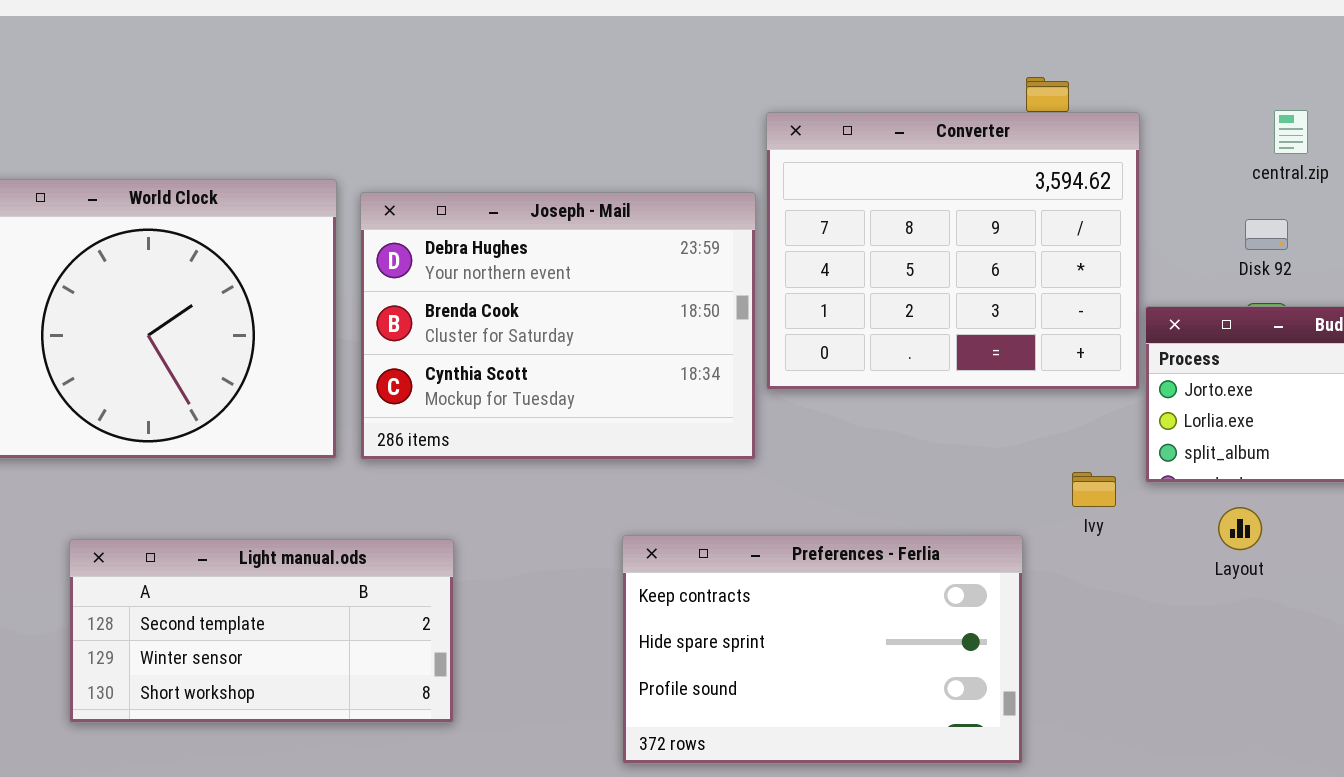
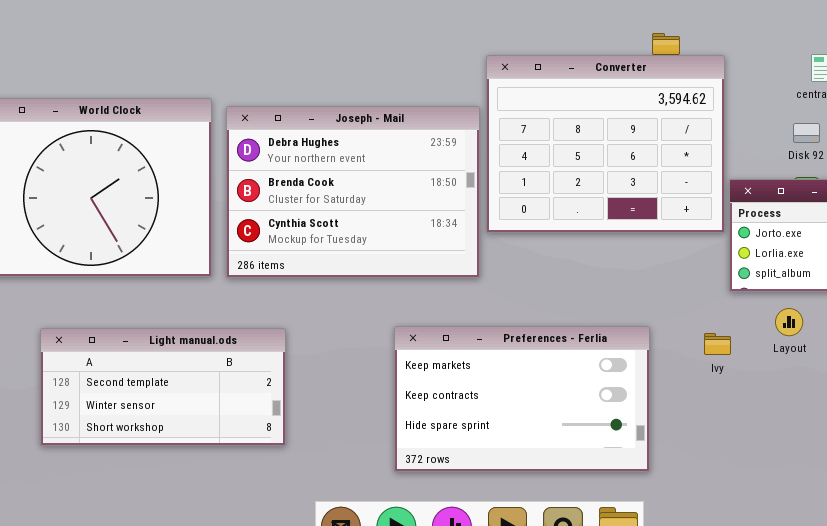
Ivy: [1072,472,1116,507] -> [704,333,731,355], moved
Preferences - Ferlia: [622,535,1023,764] -> [394,326,650,472], scrolled up 1 row

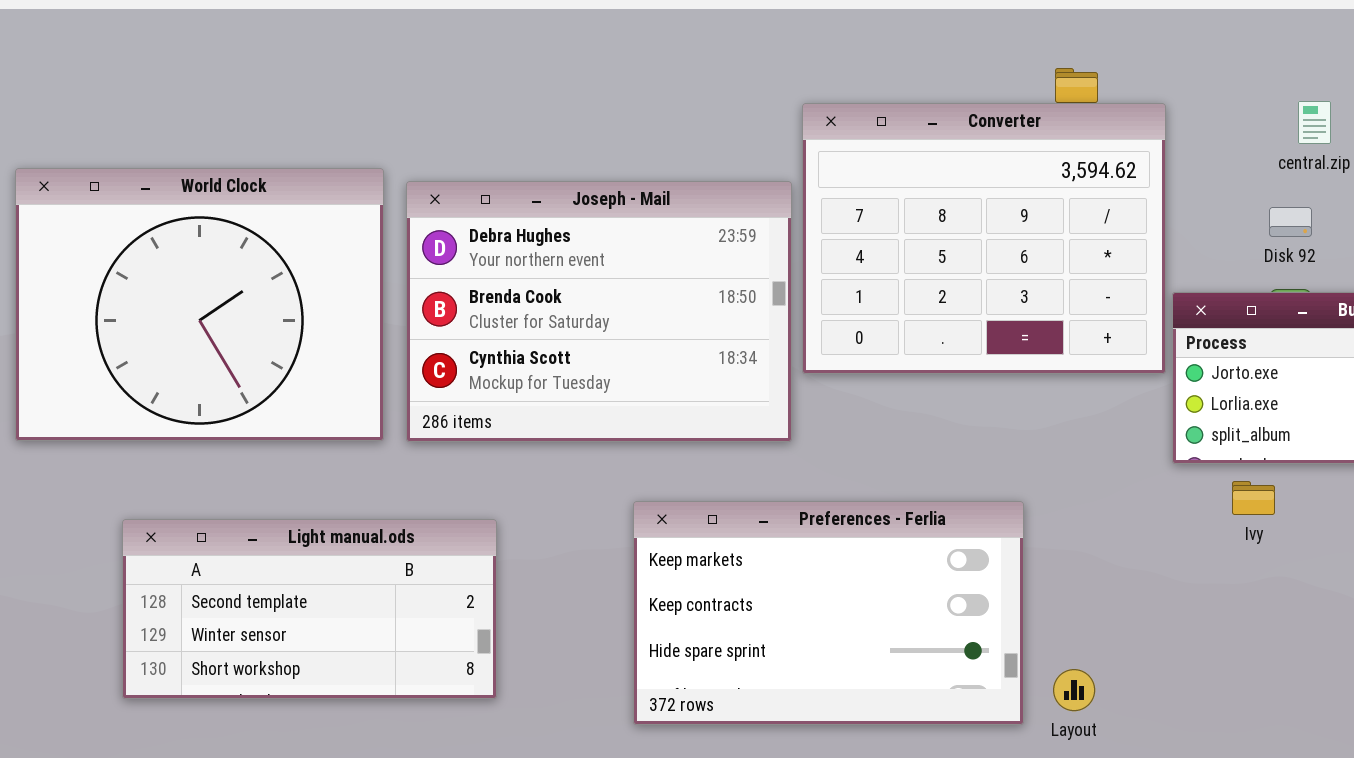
Layout: [775,308,803,336] -> [1053,669,1095,711], moved
Preferences - Ferlia: [394,326,650,472] -> [633,501,1024,725], moved
Ivy: [704,333,731,355] -> [1232,481,1275,515], moved

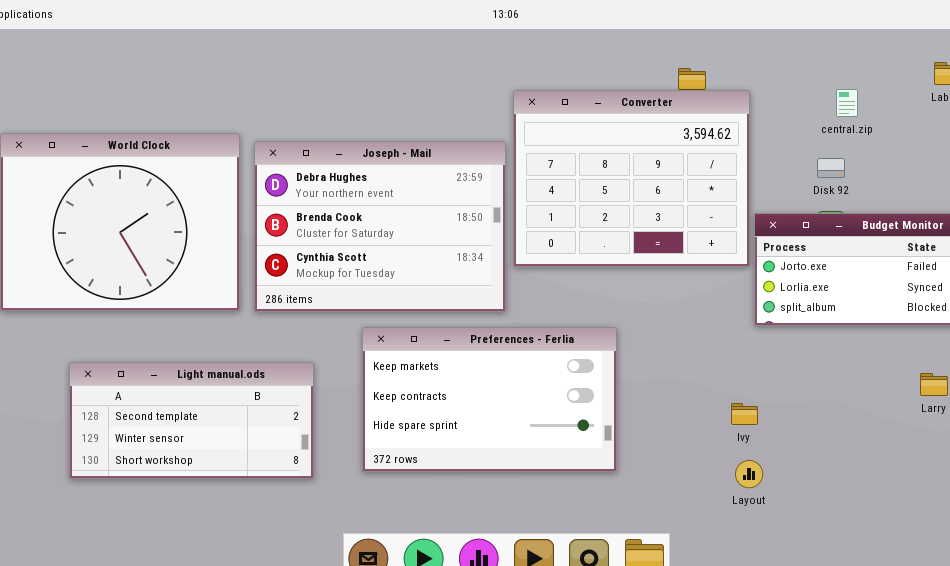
Ivy: [1232,481,1275,515] -> [731,403,758,425], moved
Preferences - Ferlia: [633,501,1024,725] -> [362,327,617,472], moved
Layout: [1053,669,1095,711] -> [735,460,763,488], moved

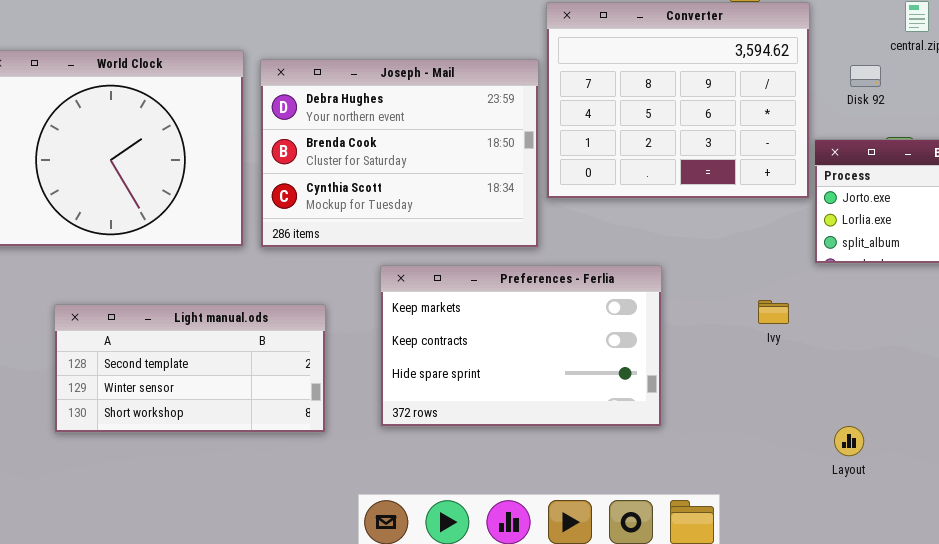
Disk 92: [817,158,845,178] -> [850,65,881,87], moved
Ivy: [731,403,758,425] -> [758,300,789,324], moved
Layout: [735,460,763,488] -> [834,426,864,456], moved

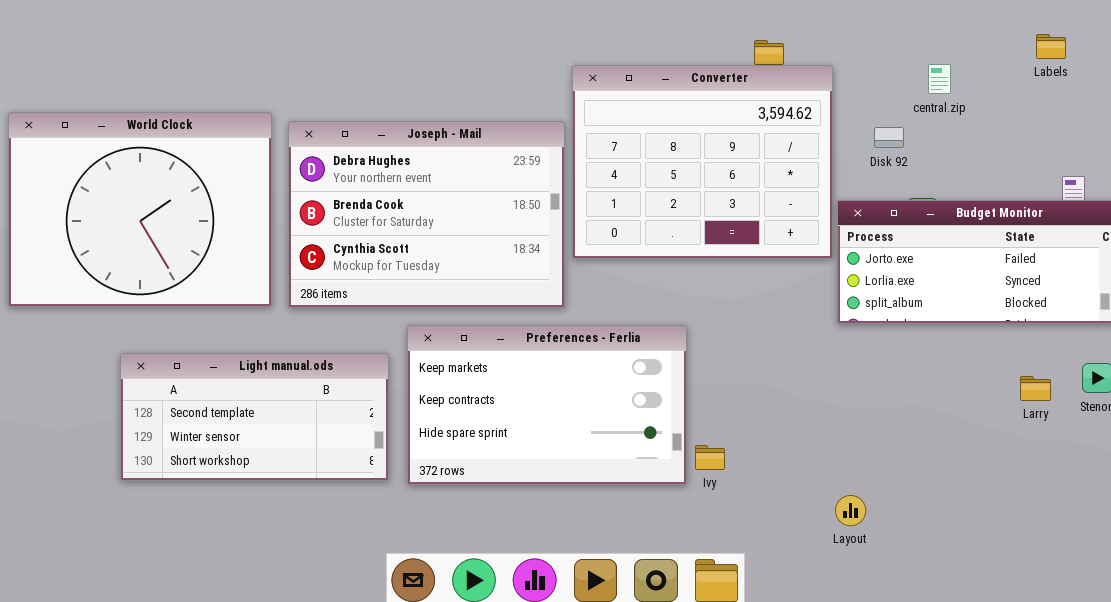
Ivy: [758,300,789,324] -> [695,445,725,470], moved
Light manual.ods: [54,304,326,433] -> [120,353,389,481], moved
Layout: [834,426,864,456] -> [835,495,866,526], moved

